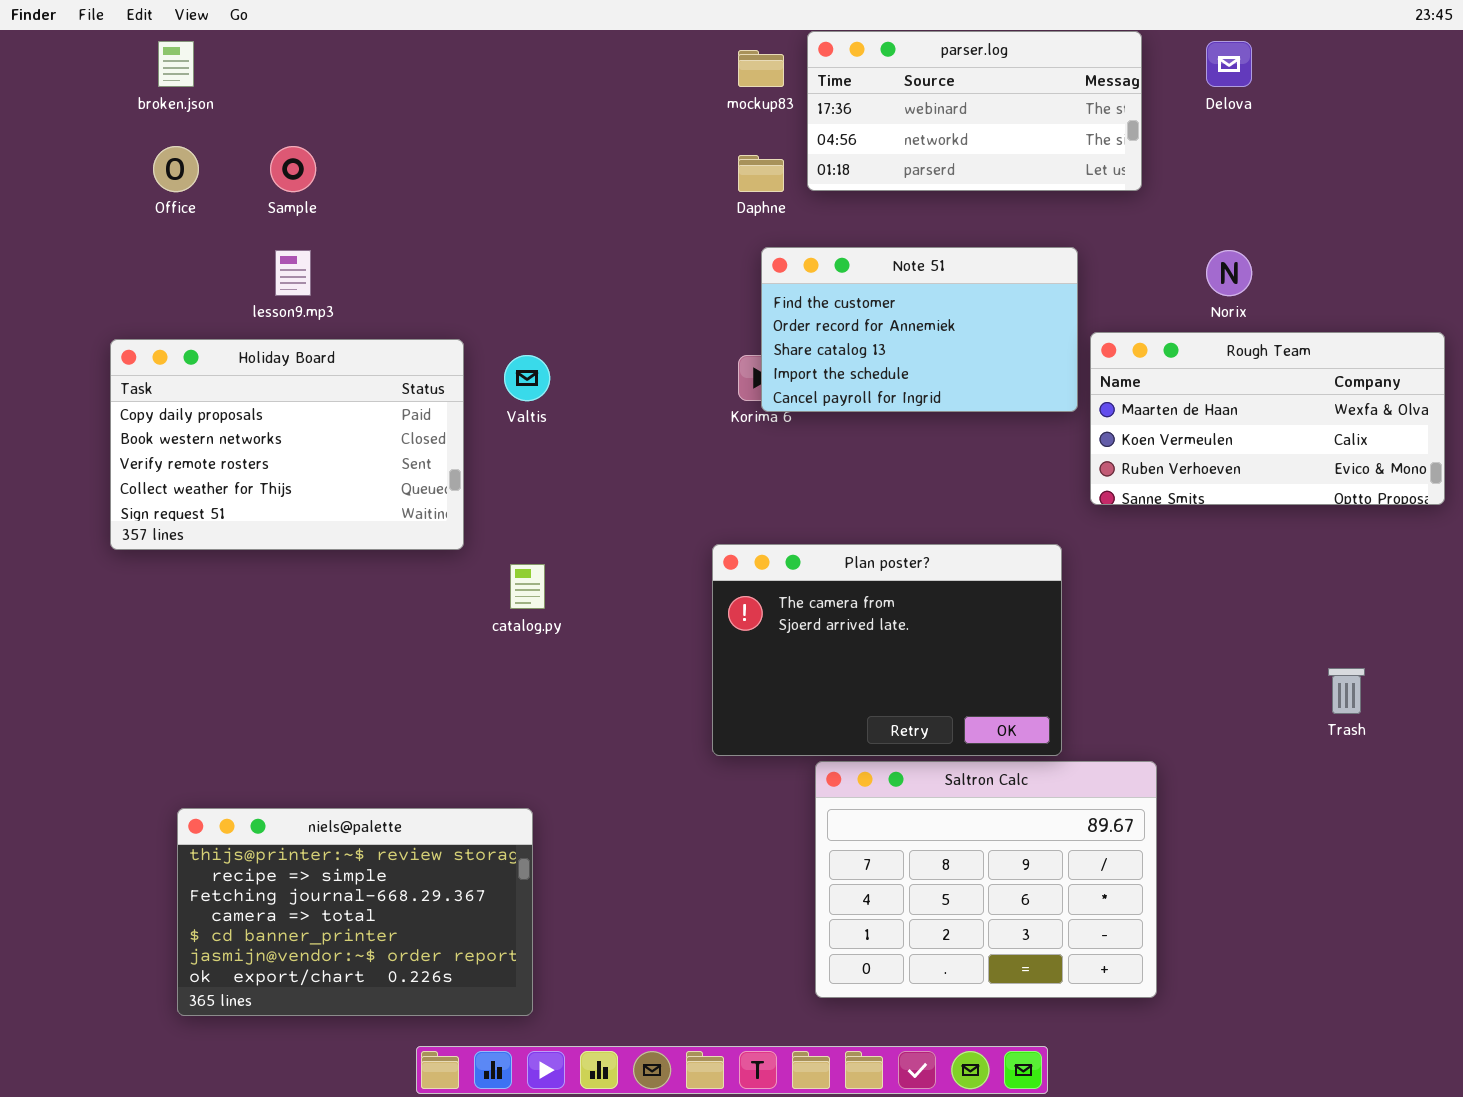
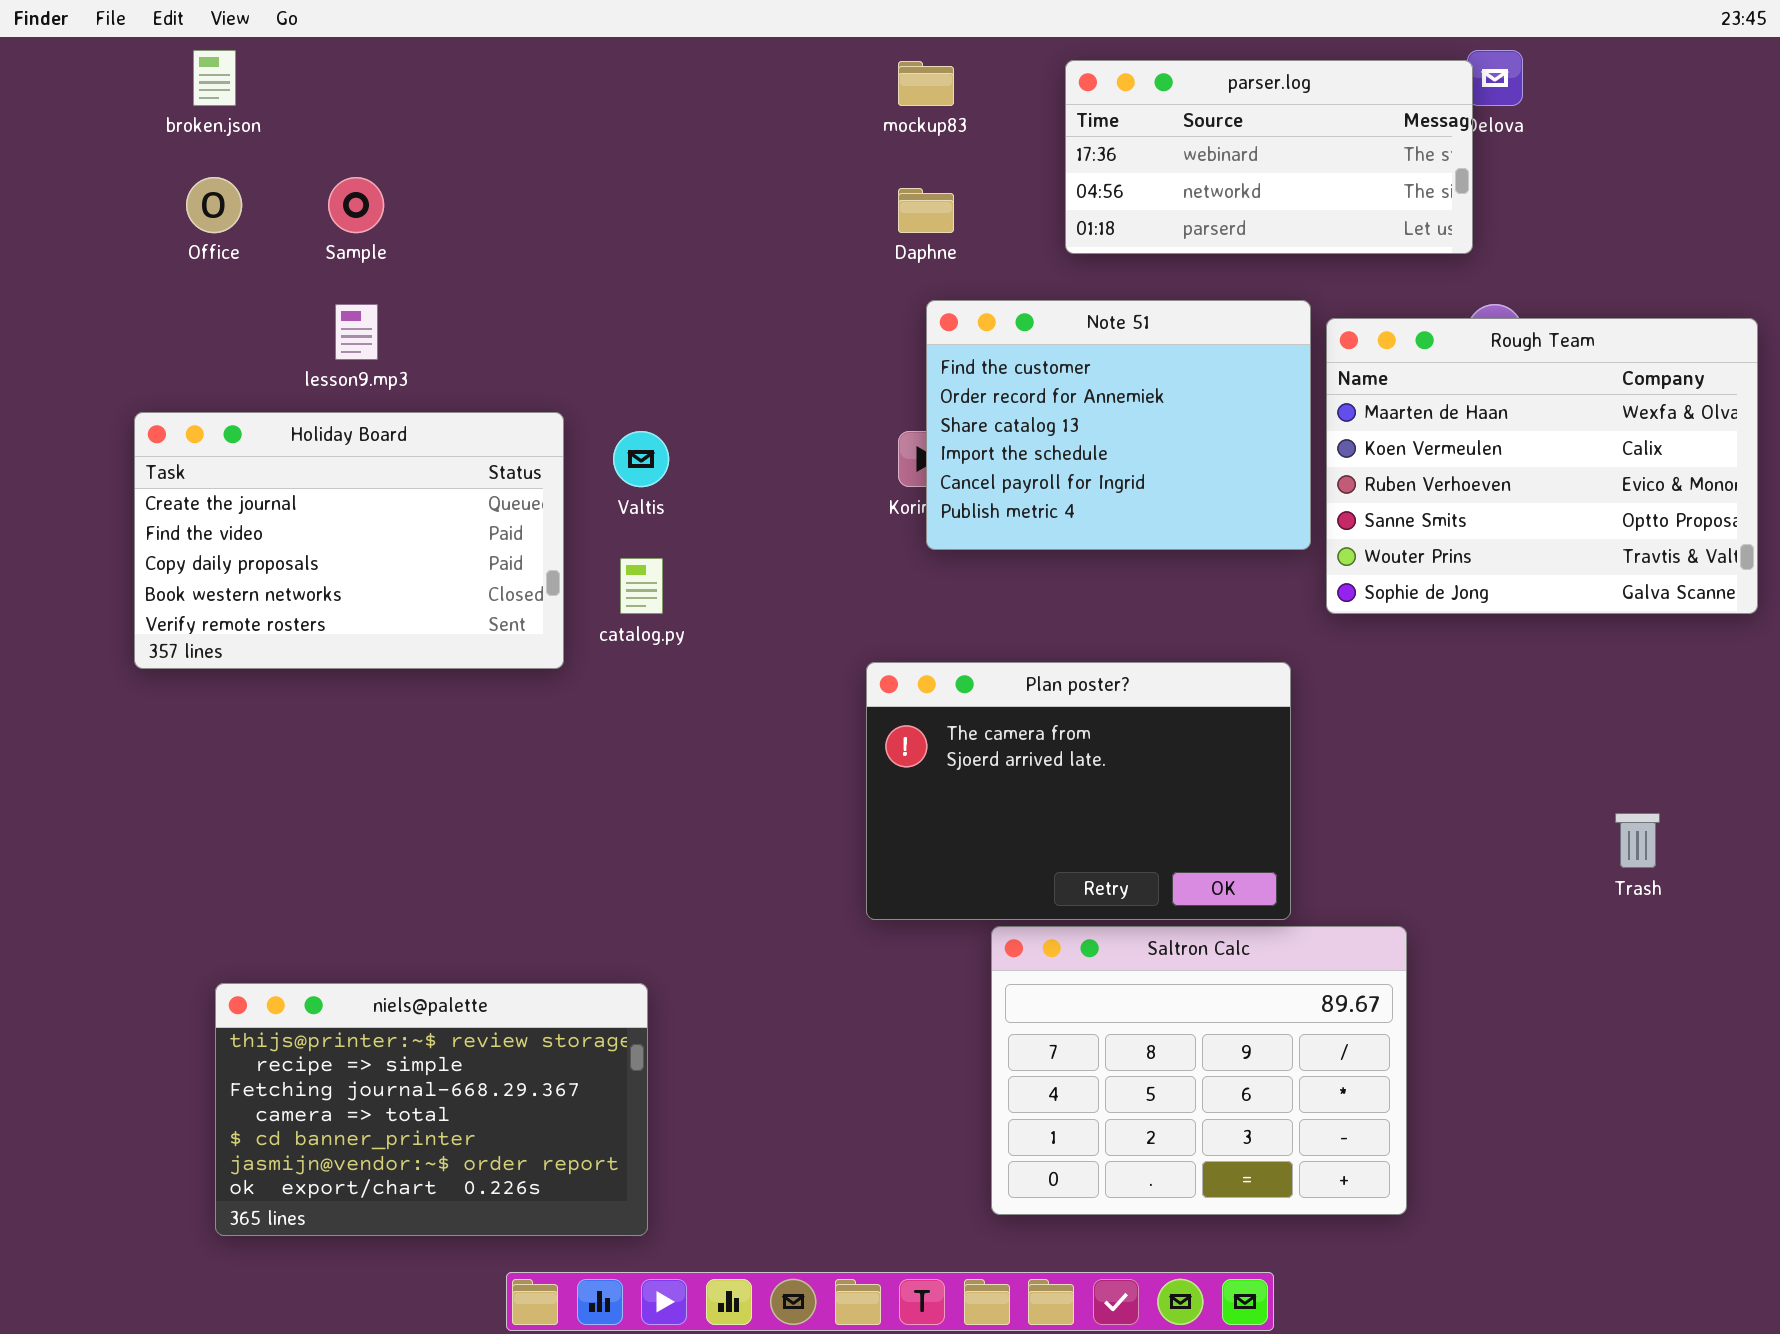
parser.log: [807,31,1142,191] -> [1065,60,1473,254], moved
Note 51: [761,247,1078,412] -> [926,300,1311,550], resized
Rough Team: [1090,332,1445,505] -> [1326,318,1758,614], resized
Holiday Board: [110,339,464,550] -> [134,412,564,669], scrolled up 2 rows
catalog.py: [510,564,545,609] -> [620,558,663,614], moved

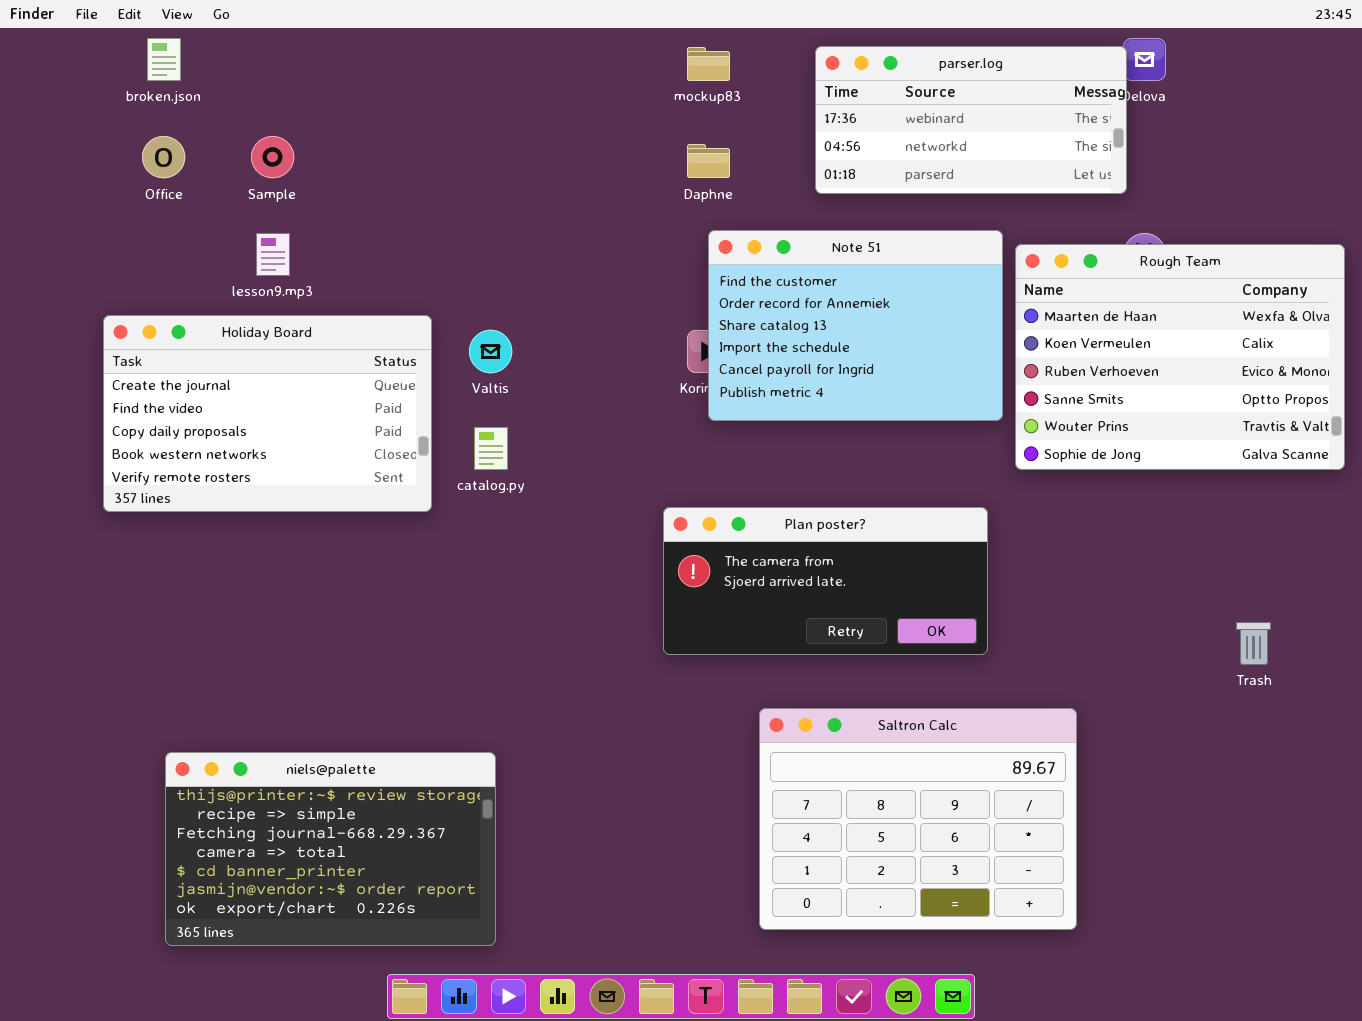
Plan poster?: [866,662,1291,920] -> [663,507,988,655], resized

